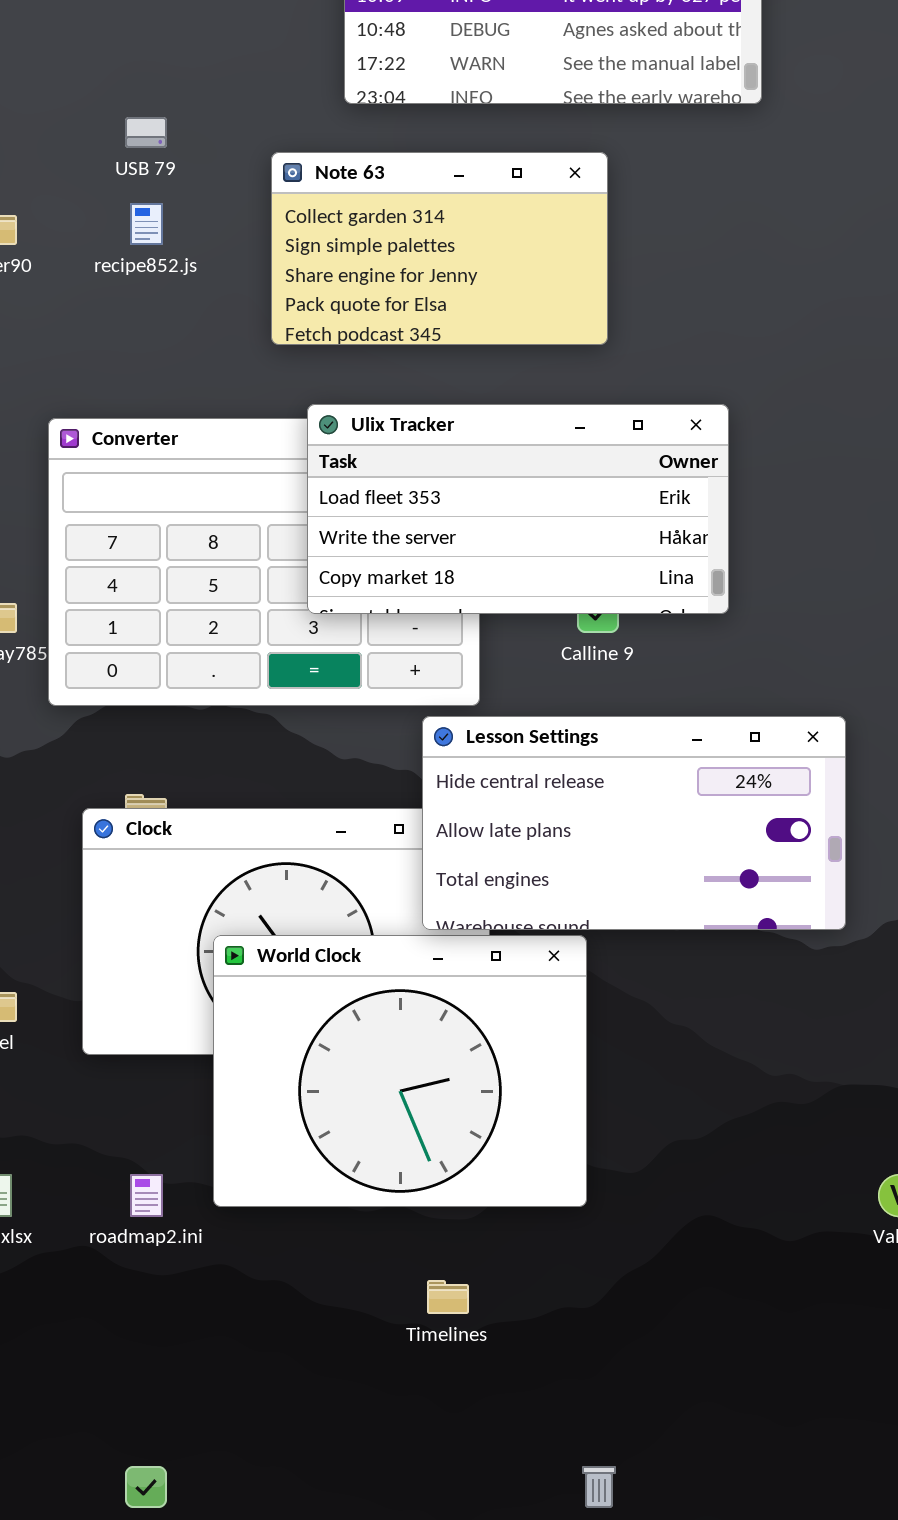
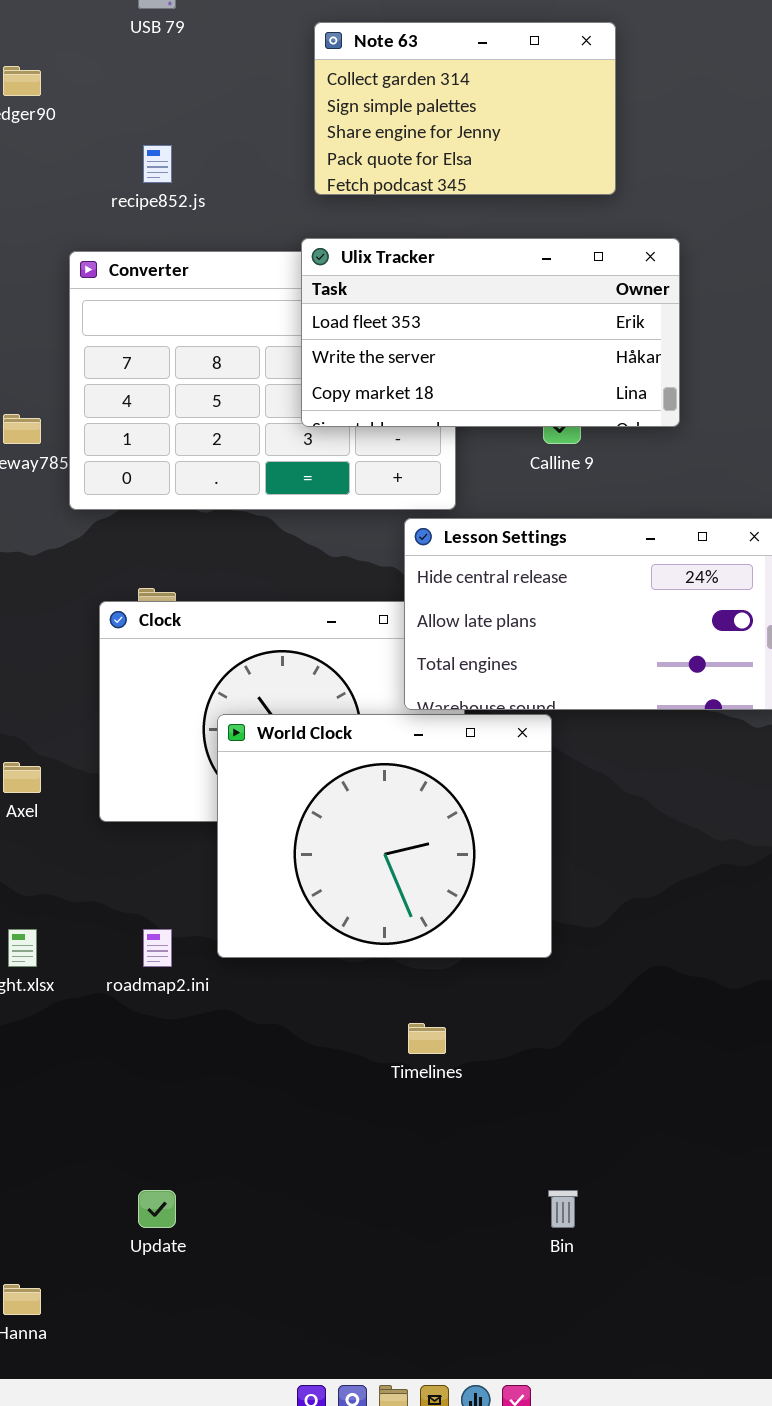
Note 63: [271,152,608,345] -> [314,22,616,195], moved
recipe852.js: [130,203,163,245] -> [143,145,172,183], moved

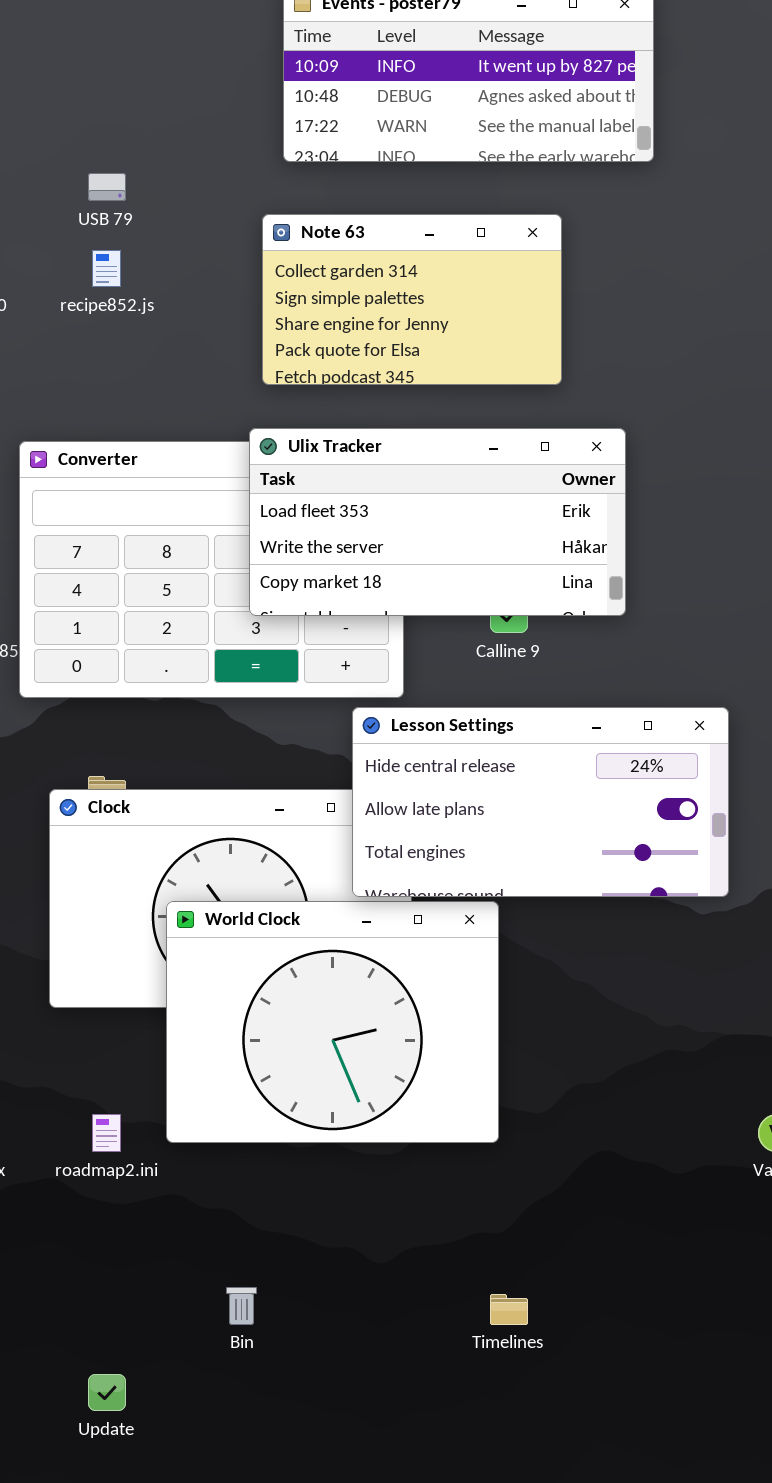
recipe852.js: [143,145,172,183] -> [92,250,121,287], moved
Timelines: [408,1023,446,1054] -> [490,1294,528,1325], moved
Bin: [548,1190,578,1228] -> [226,1287,257,1325], moved

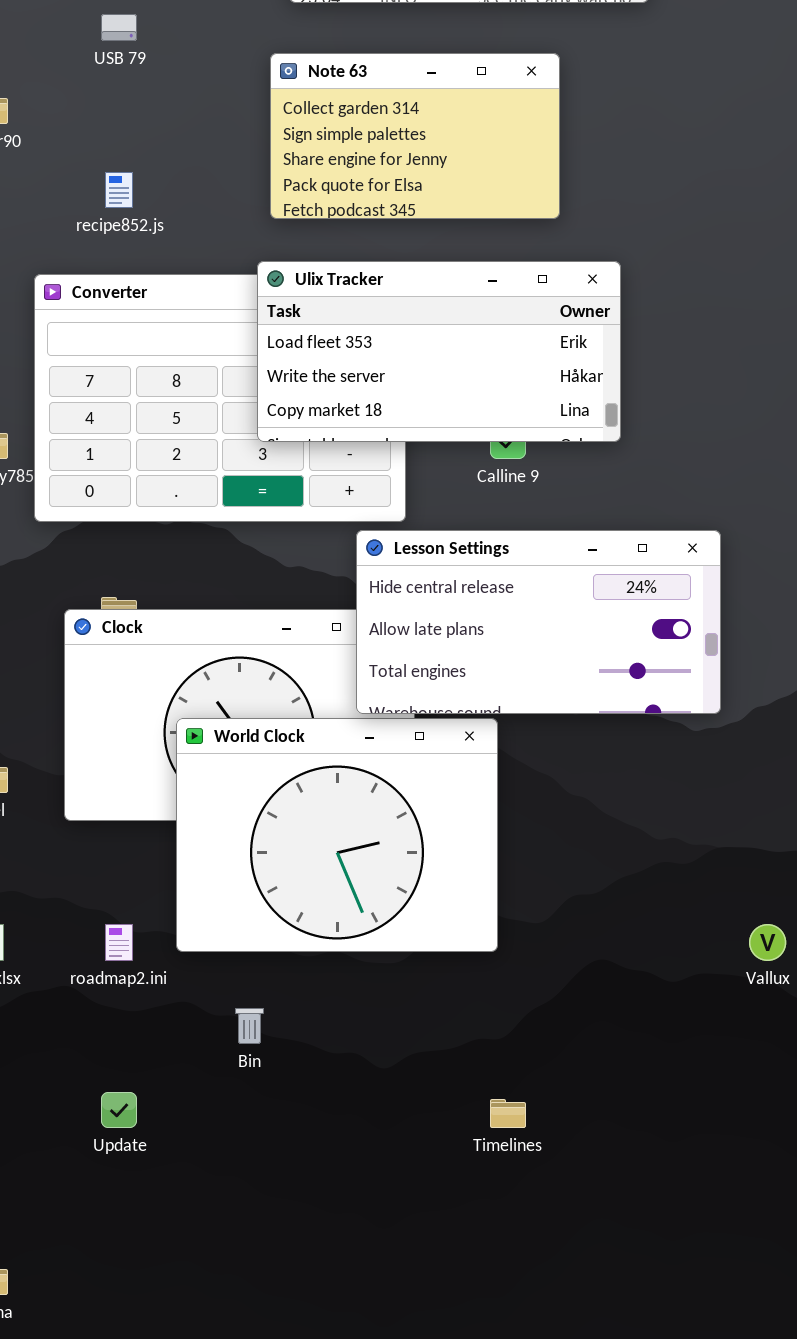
recipe852.js: [92,250,121,287] -> [105,172,133,208], moved
Bin: [226,1287,257,1325] -> [235,1008,264,1044], moved
Update: [88,1374,126,1411] -> [101,1092,137,1128], moved

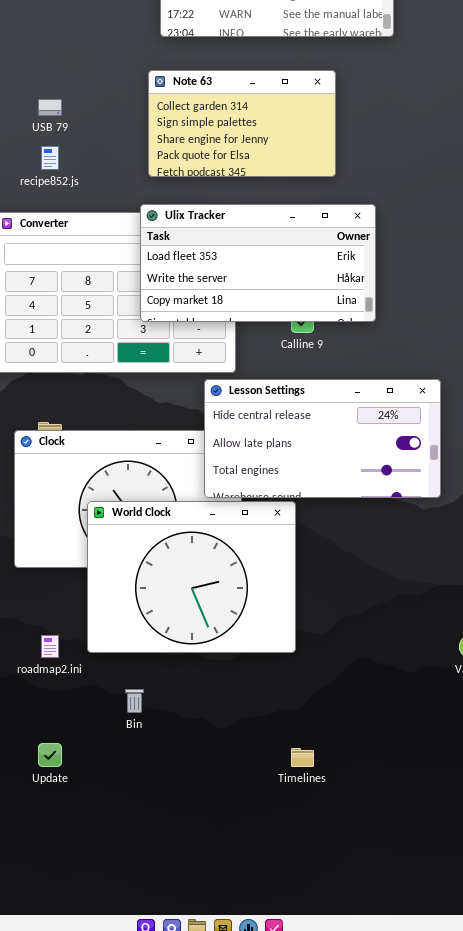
USB 79: [101,14,137,41] -> [38,99,62,116], moved

